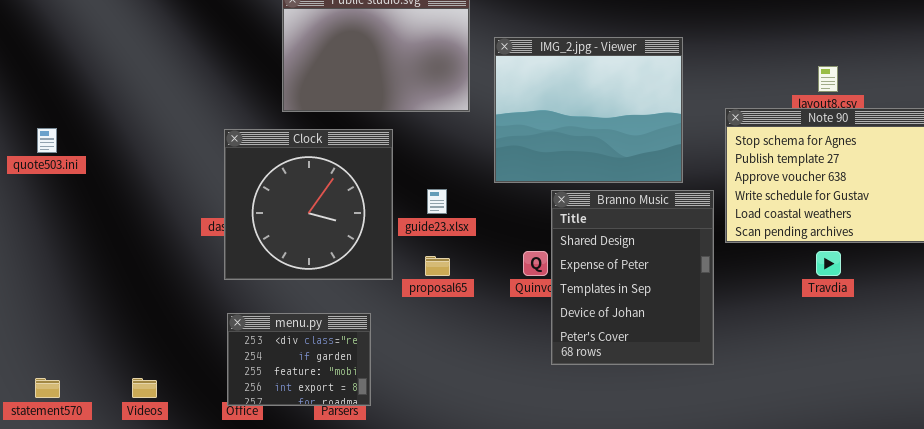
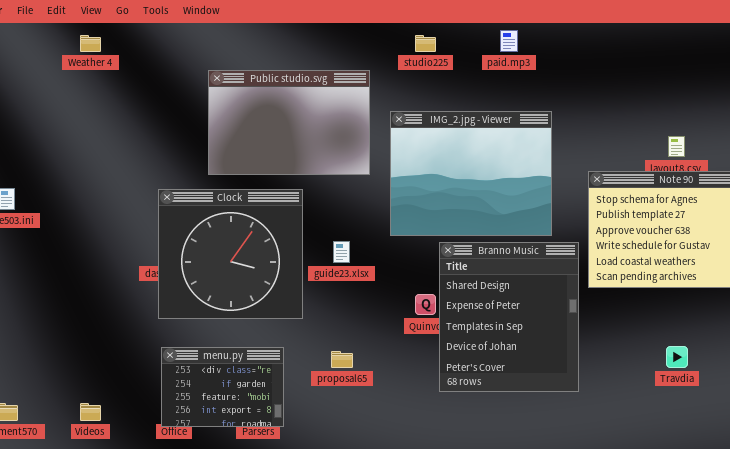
Travdia: [816,251,841,276] -> [666,346,688,368], moved
proposal65: [425,256,450,276] -> [331,351,353,368], moved

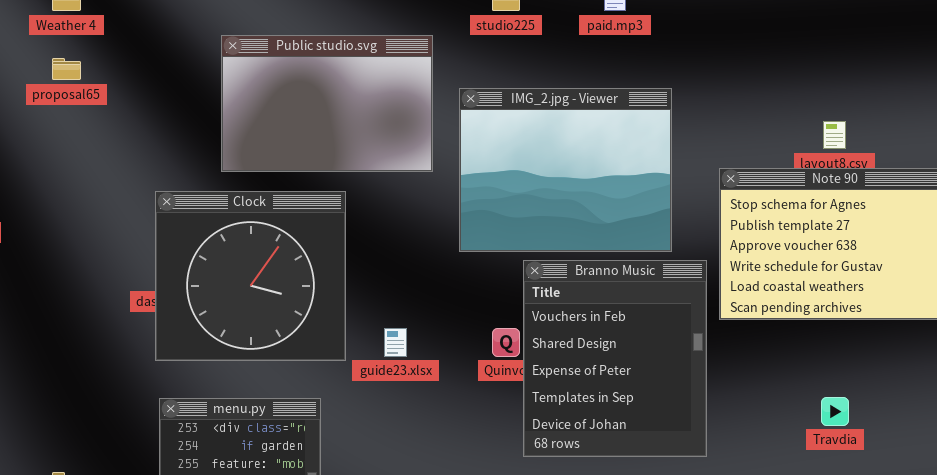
guide23.xlsx: [333,241,350,263] -> [384,328,407,357], moved
Branno Music: [439,242,579,392] -> [523,260,707,457], scrolled up 1 row
proposal65: [331,351,353,368] -> [52,58,81,80], moved

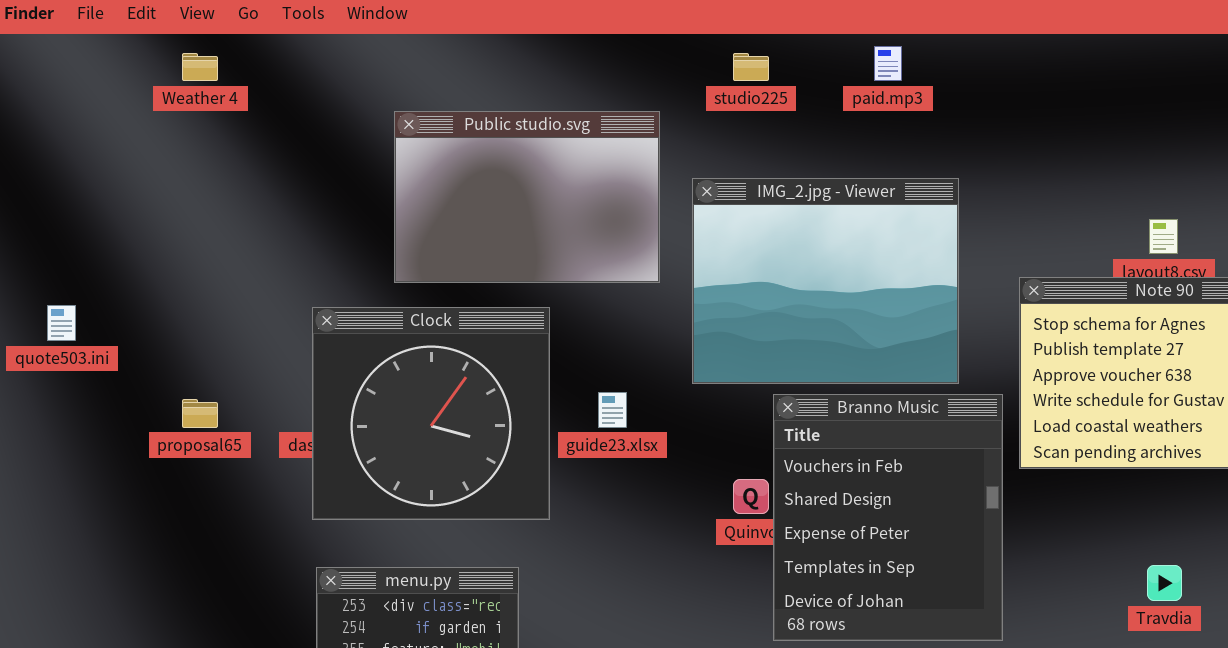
proposal65: [52,58,81,80] -> [182,399,218,428], moved
guide23.xlsx: [384,328,407,357] -> [598,392,627,428], moved

